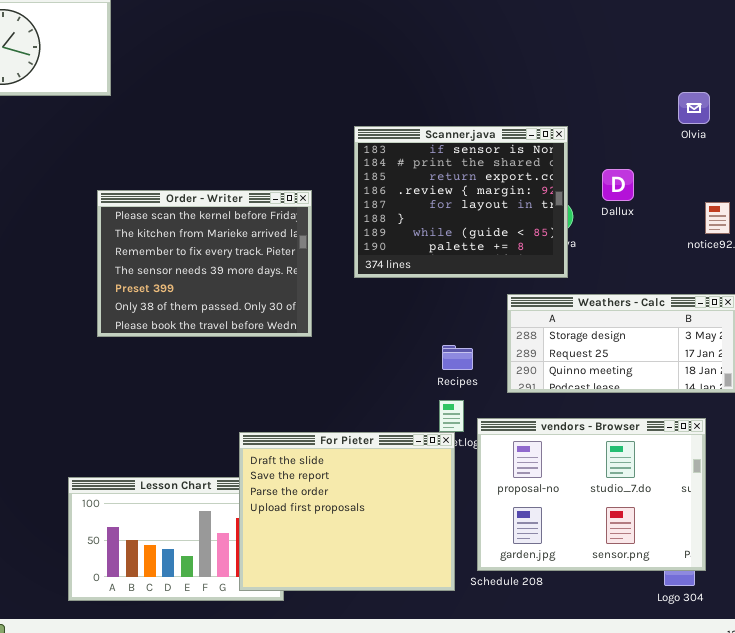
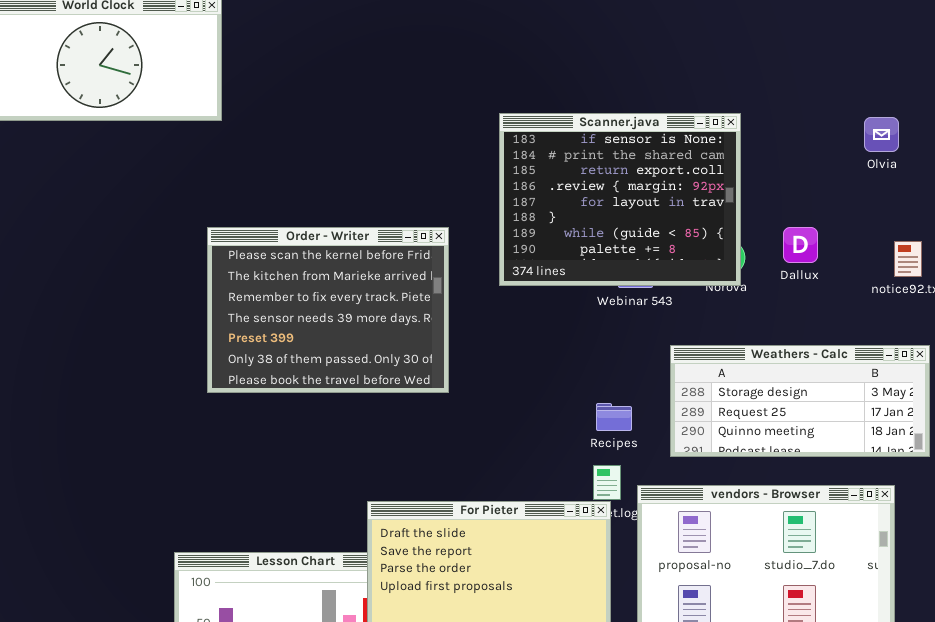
Scanner.java: [354,126,568,278] -> [499,113,741,286], moved
Dallux: [602,169,634,201] -> [783,227,818,263], moved

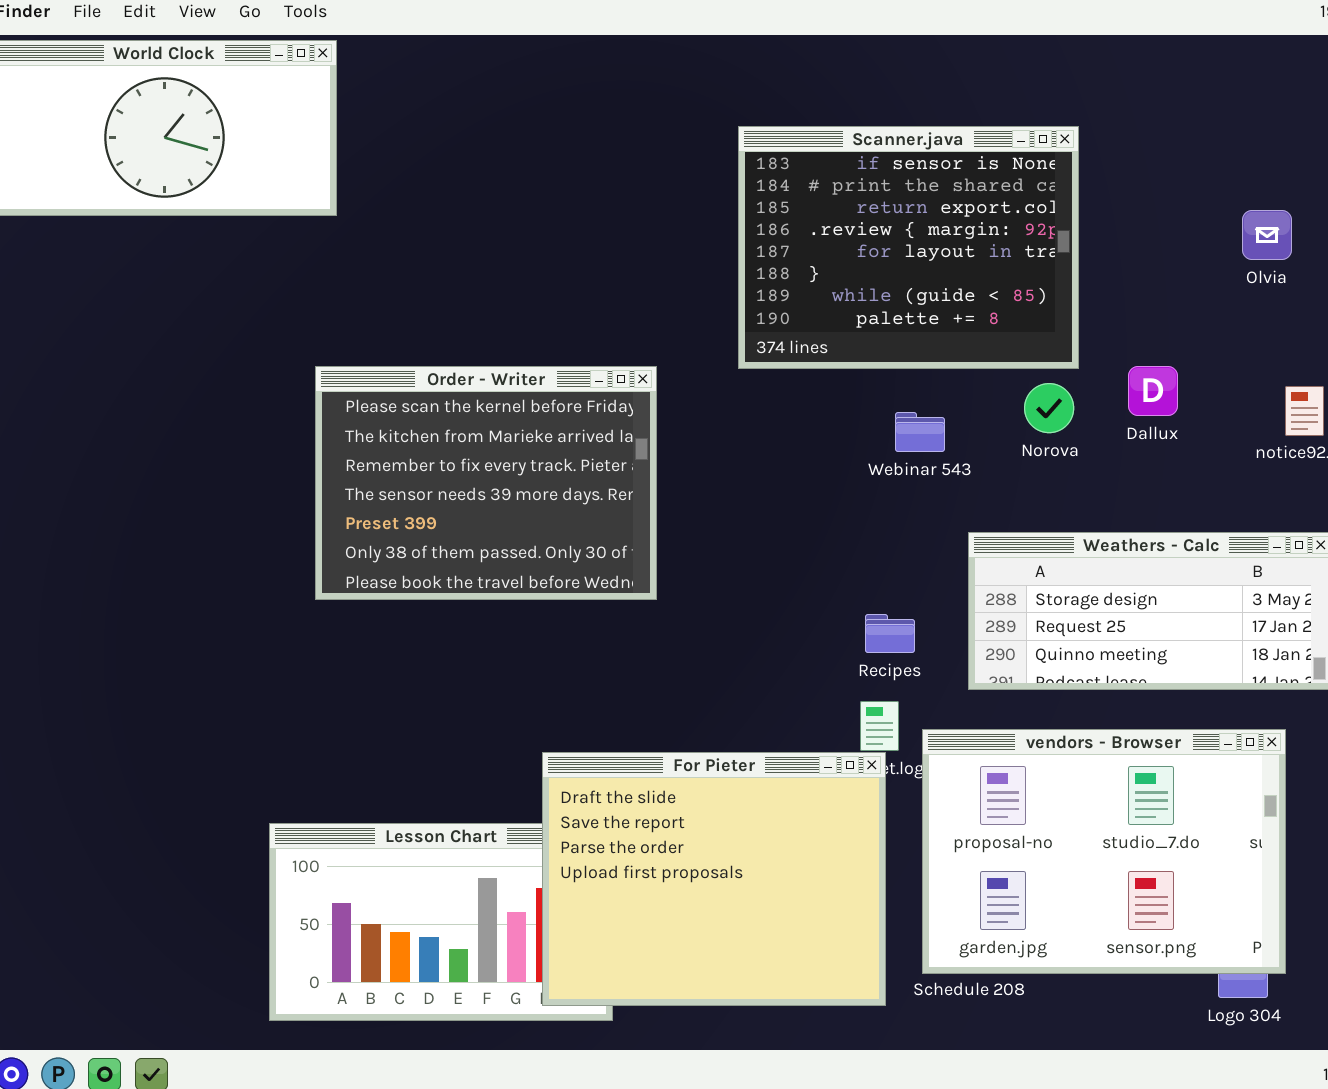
Scanner.java: [499,113,741,286] -> [738,126,1079,369], moved

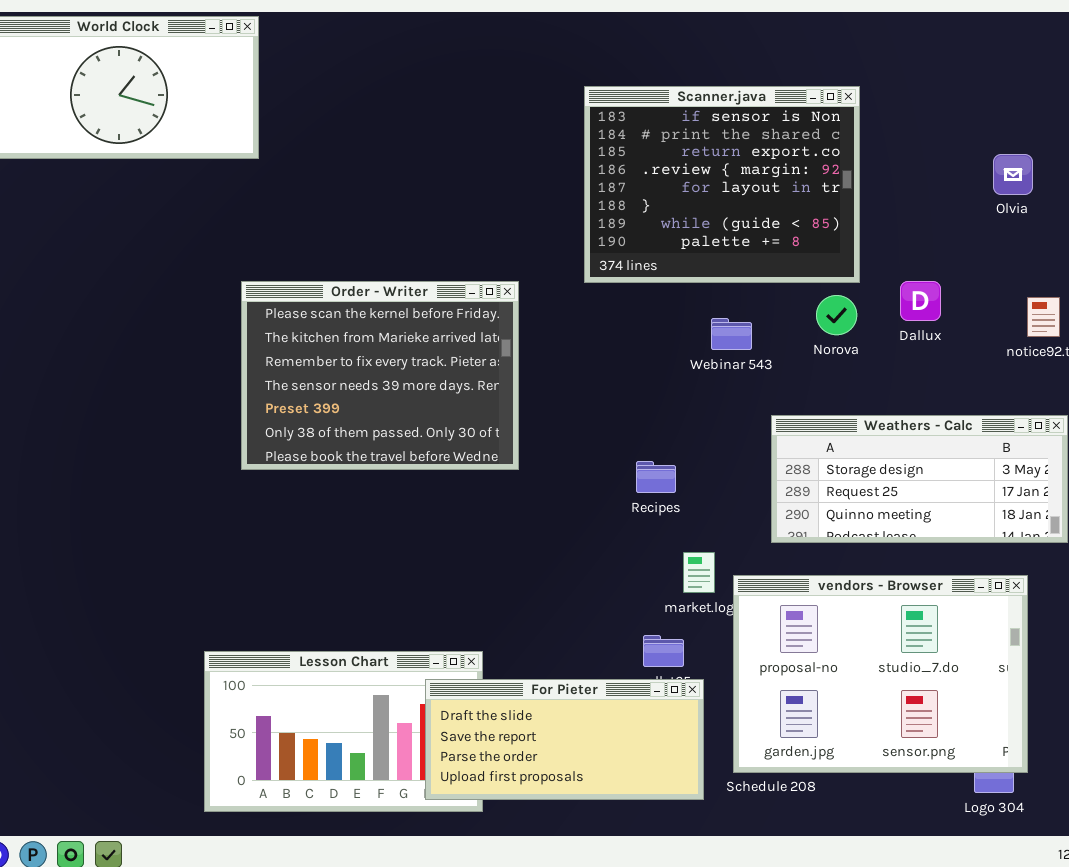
Recipes: [865,614,915,653] -> [636,461,676,493], moved
For Pieter: [542,752,886,1006] -> [425,679,704,800], resized

